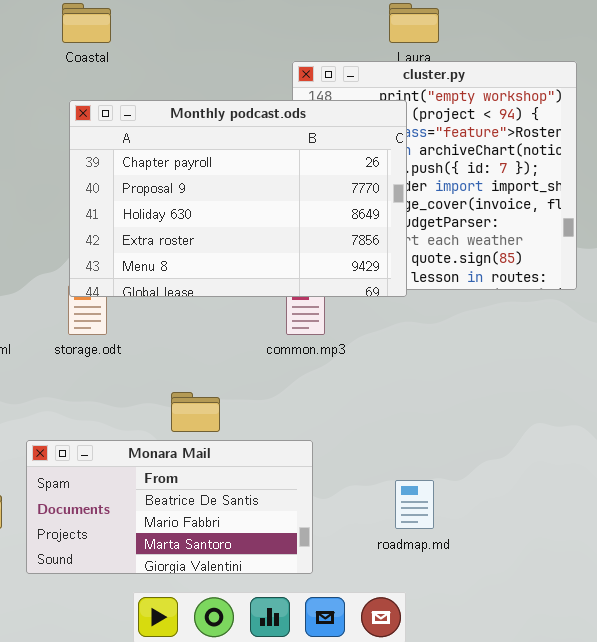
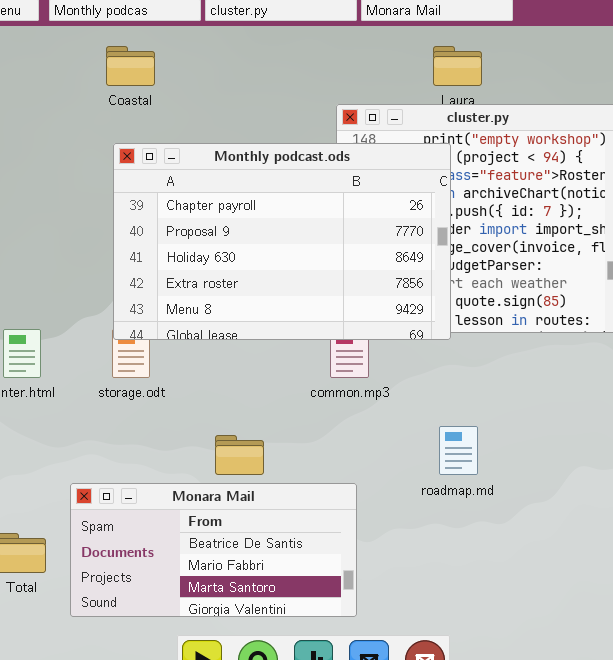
roadmap.md: [395,480,434,529] -> [439,426,478,475], moved

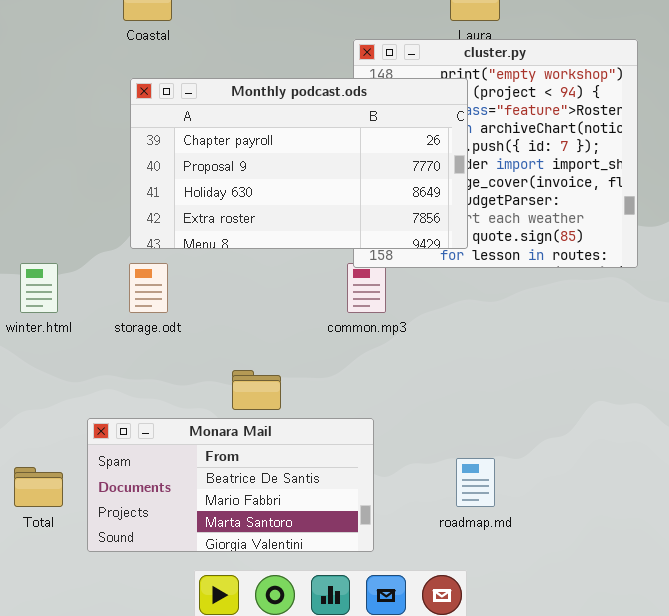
Monthly podcast.ods: [113,143,451,340] -> [130,78,468,249], resized
roadmap.md: [439,426,478,475] -> [456,458,495,507], moved

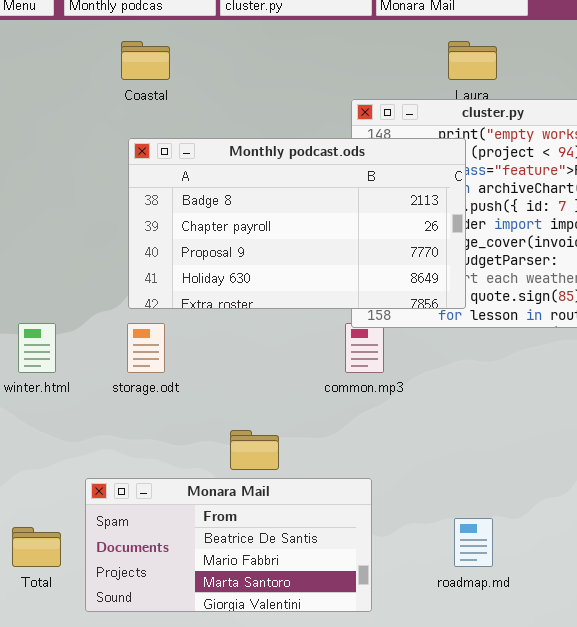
Monthly podcast.ods: [130,78,468,249] -> [128,138,466,309], scrolled up 1 row

